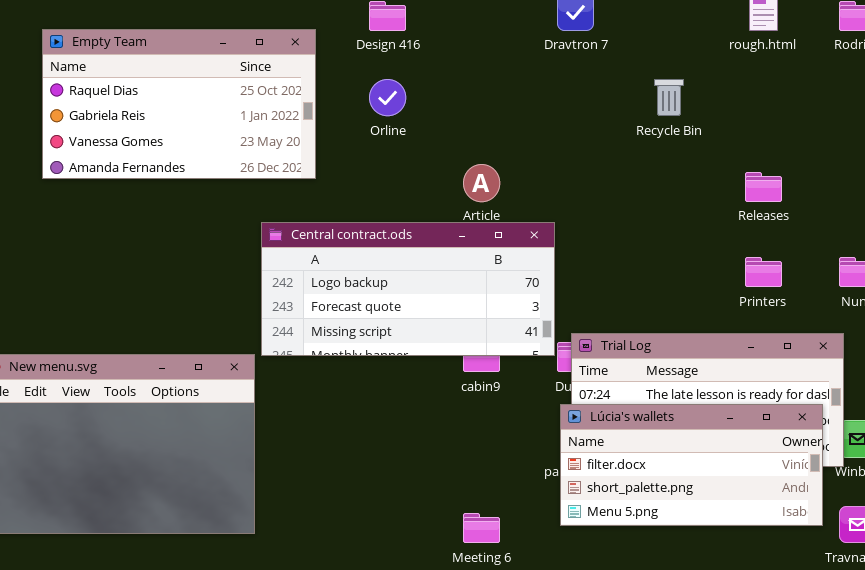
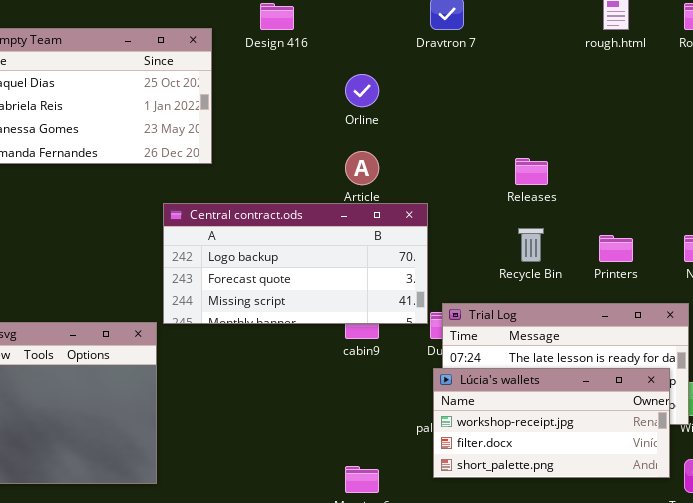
Orline: [369,79,406,116] -> [345,74,379,107], moved
Recycle Bin: [654,79,684,116] -> [518,228,544,262], moved
Releases: [745,172,782,202] -> [515,158,548,185], moved
Lúcia's wallets: [560,404,823,526] -> [433,368,670,478], scrolled up 1 row

